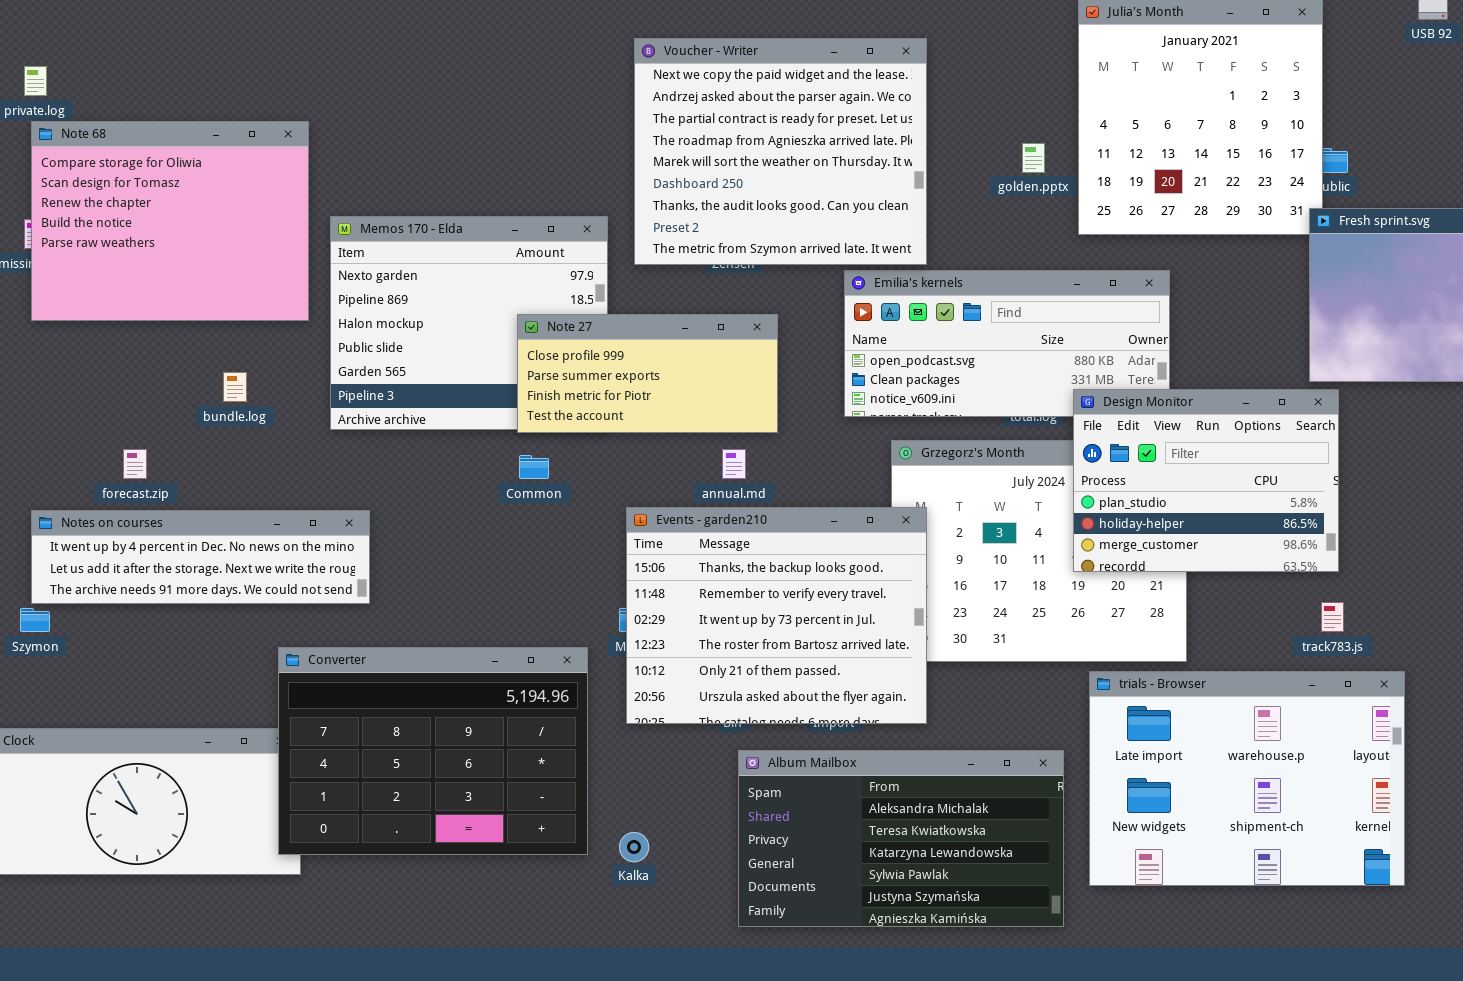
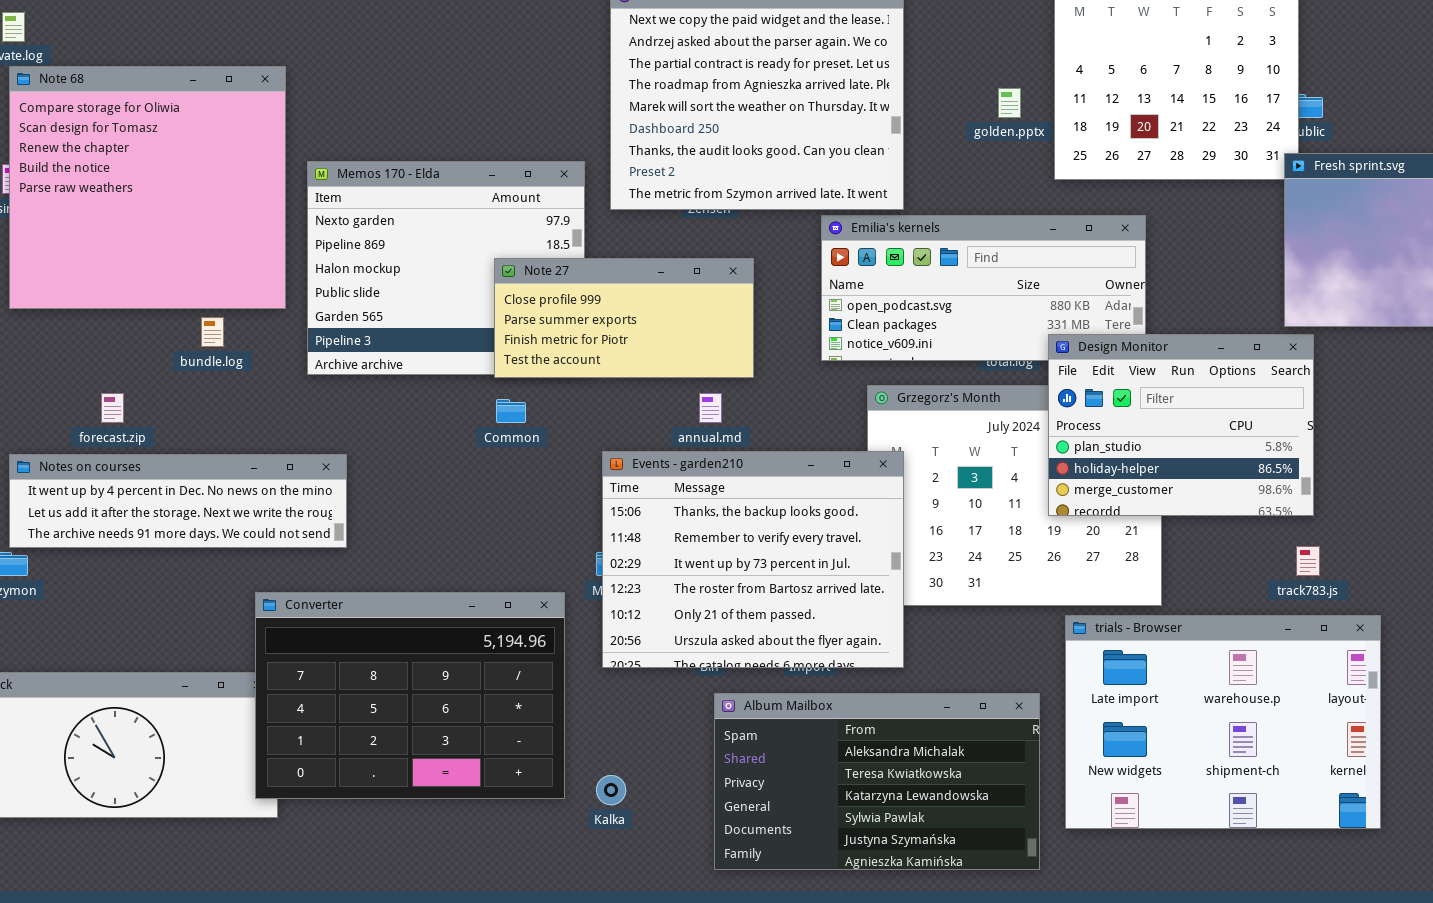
Note 68: [31,121,309,321] -> [9,66,286,309], resized

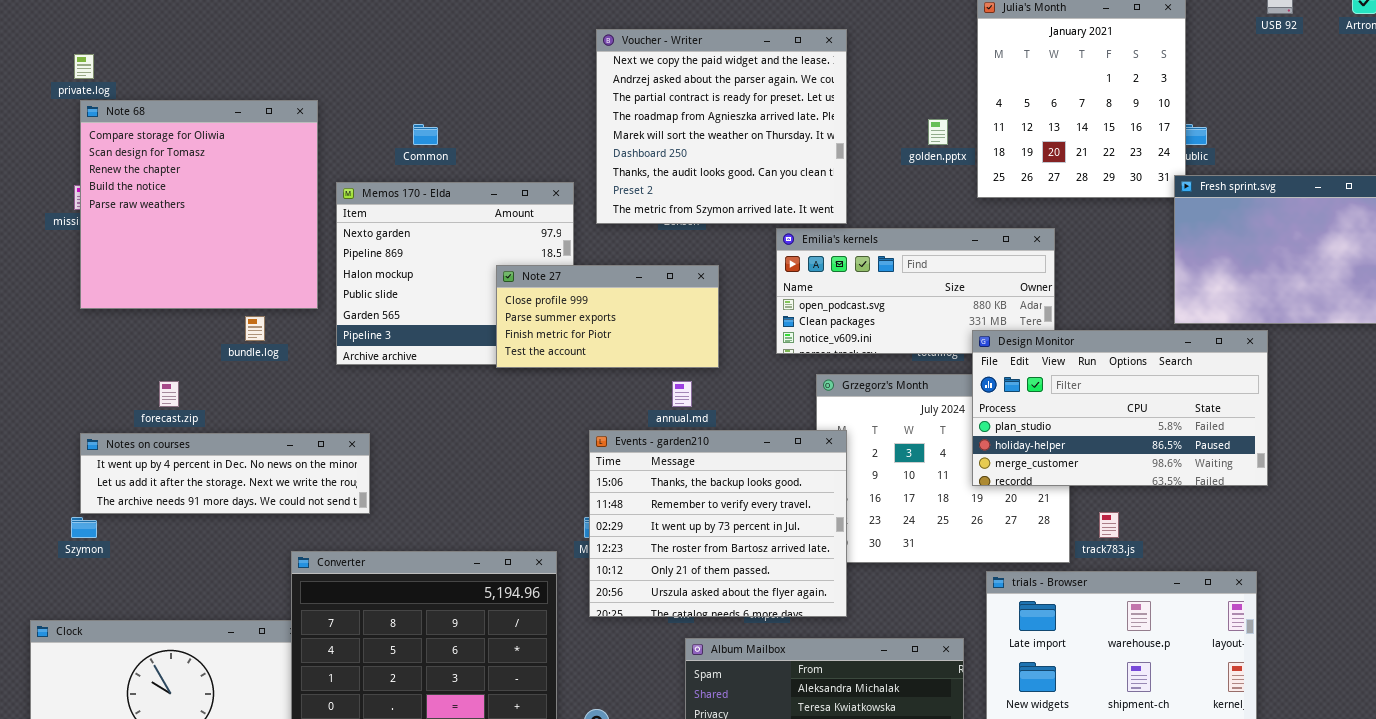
Design Monitor: [1048,334,1314,516] -> [972,330,1268,486], resized
Common: [496,399,526,423] -> [413,124,438,145], moved
track783.js: [1296,546,1320,576] -> [1099,512,1119,538], moved

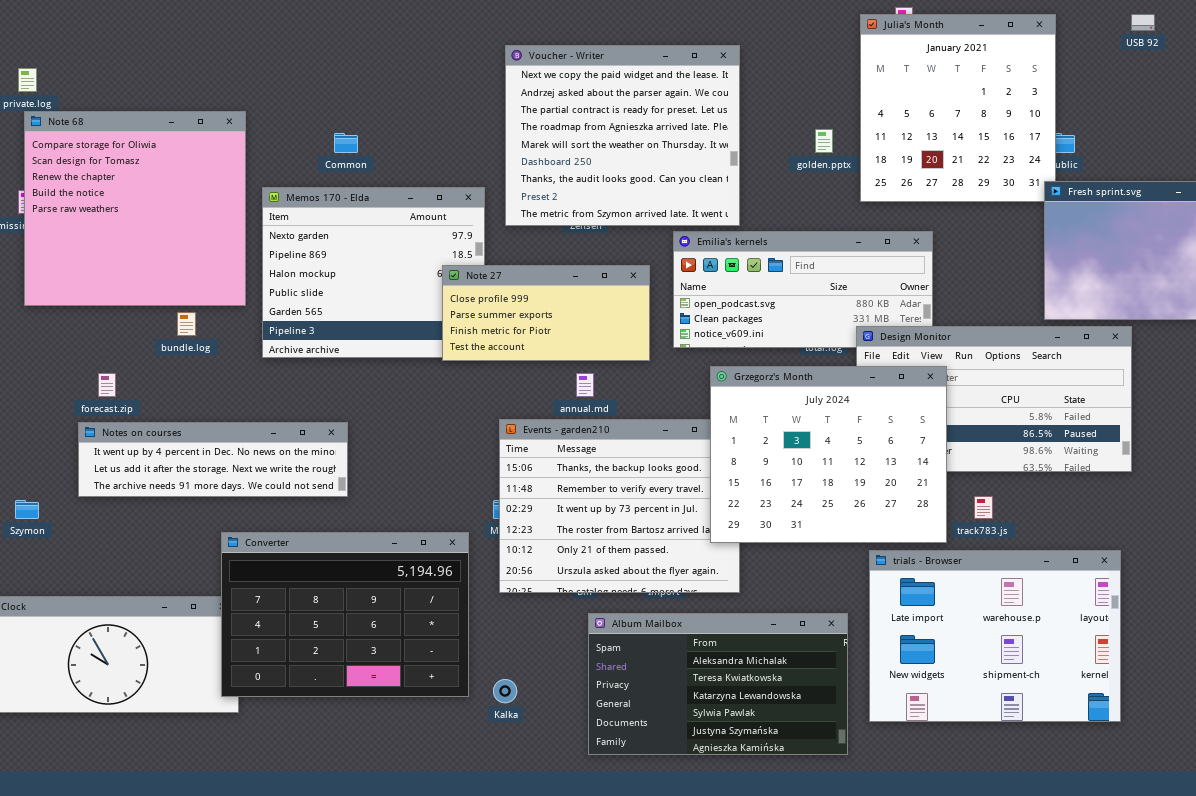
Note 27: [496,265,719,368] -> [442,265,650,361], moved
Grzegorz's Month: [816,374,1070,563] -> [710,366,947,543], raised
Notes on courses: [80,433,370,514] -> [78,422,348,497], moved

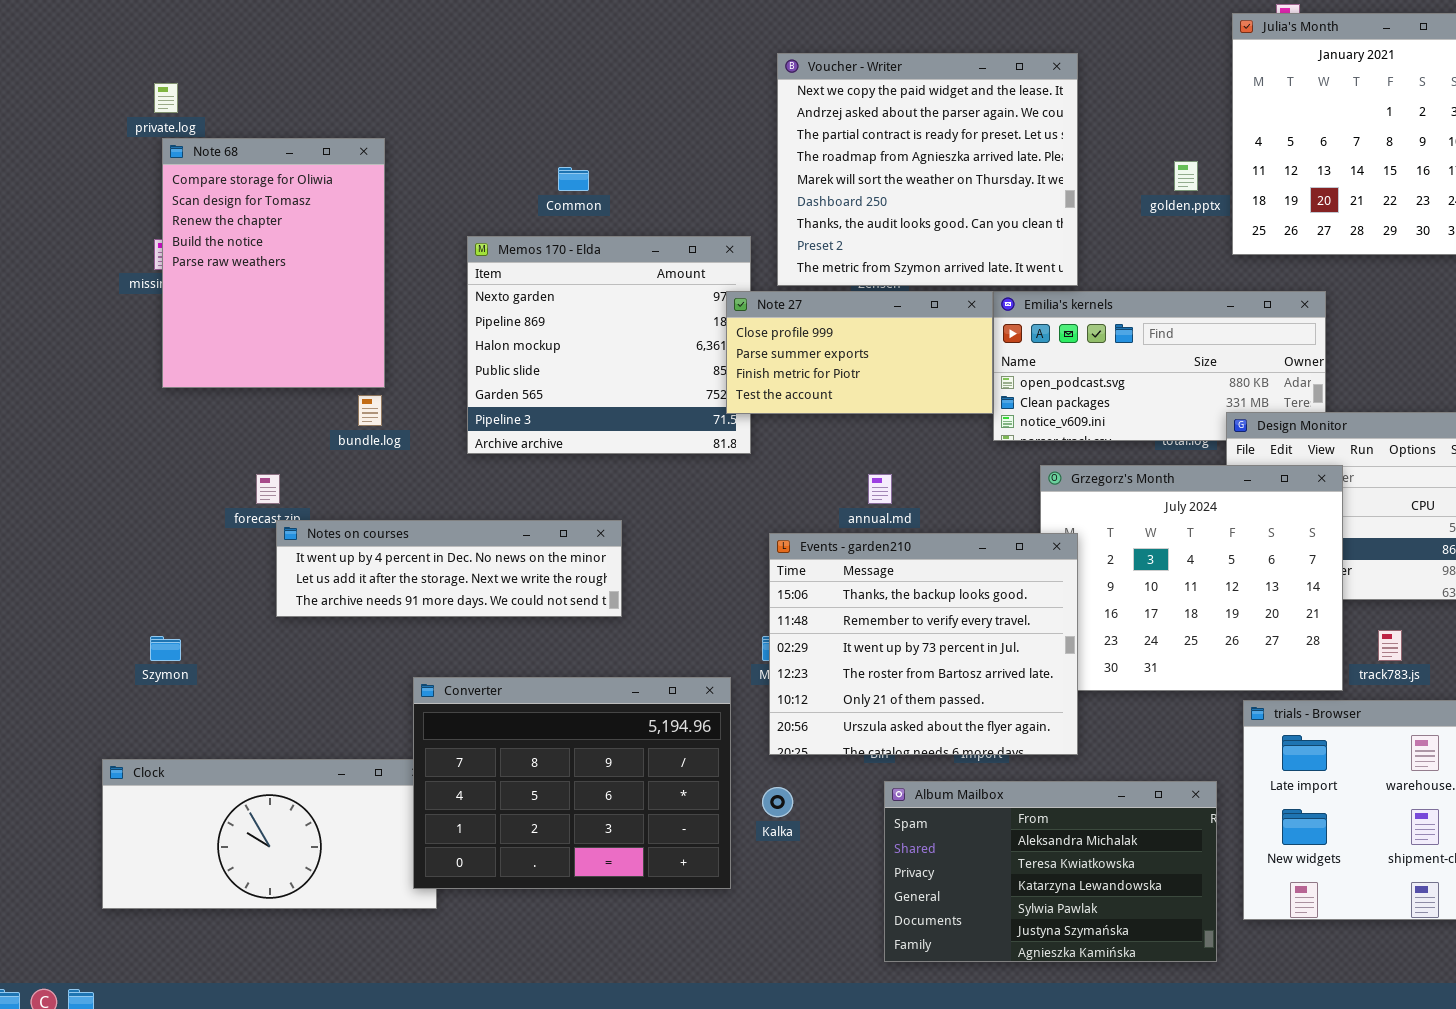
Note 68: [24,111,246,306] -> [162,138,385,388], resized
Note 27: [442,265,650,361] -> [726,291,993,414], moved
Events - garden210: [499,419,740,593] -> [769,533,1078,755], raised
Notes on courses: [78,422,348,497] -> [276,520,622,617], moved
Kalka: [493,679,517,703] -> [762,787,793,817], moved

